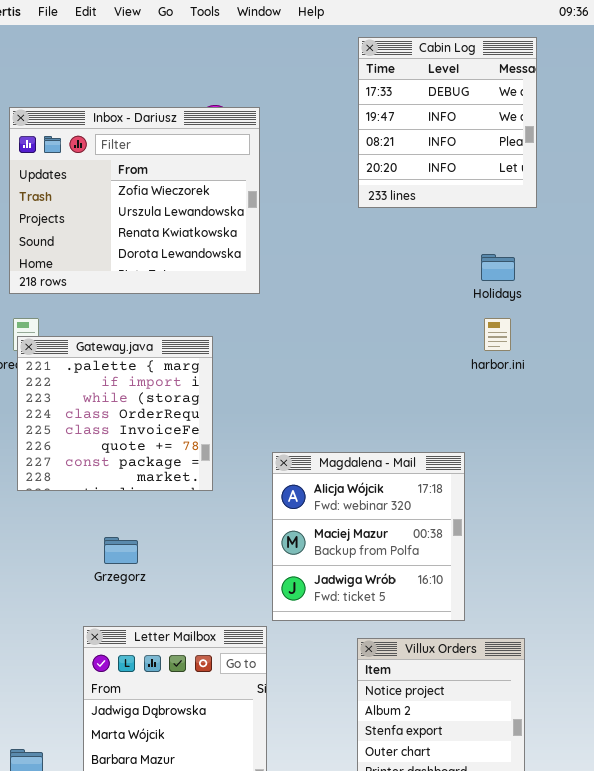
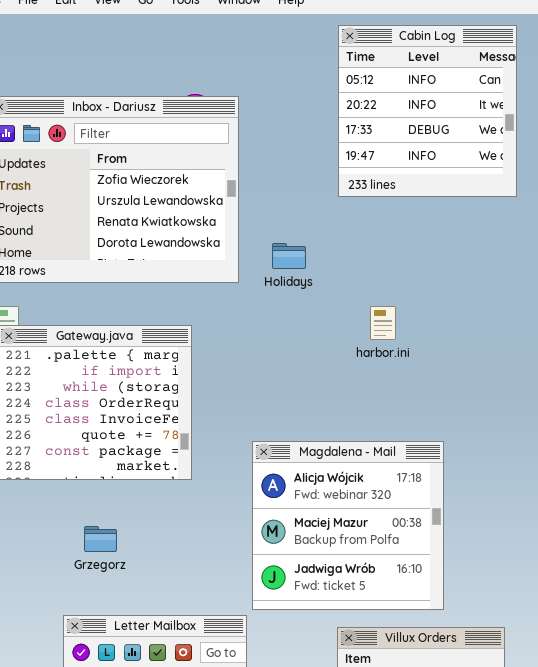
Cabin Log: [358,37,537,208] -> [338,25,517,197], scrolled up 2 rows
Holidays: [481,254,515,281] -> [272,243,306,269], moved
harbor.ini: [484,318,511,351] -> [370,306,396,340], moved

